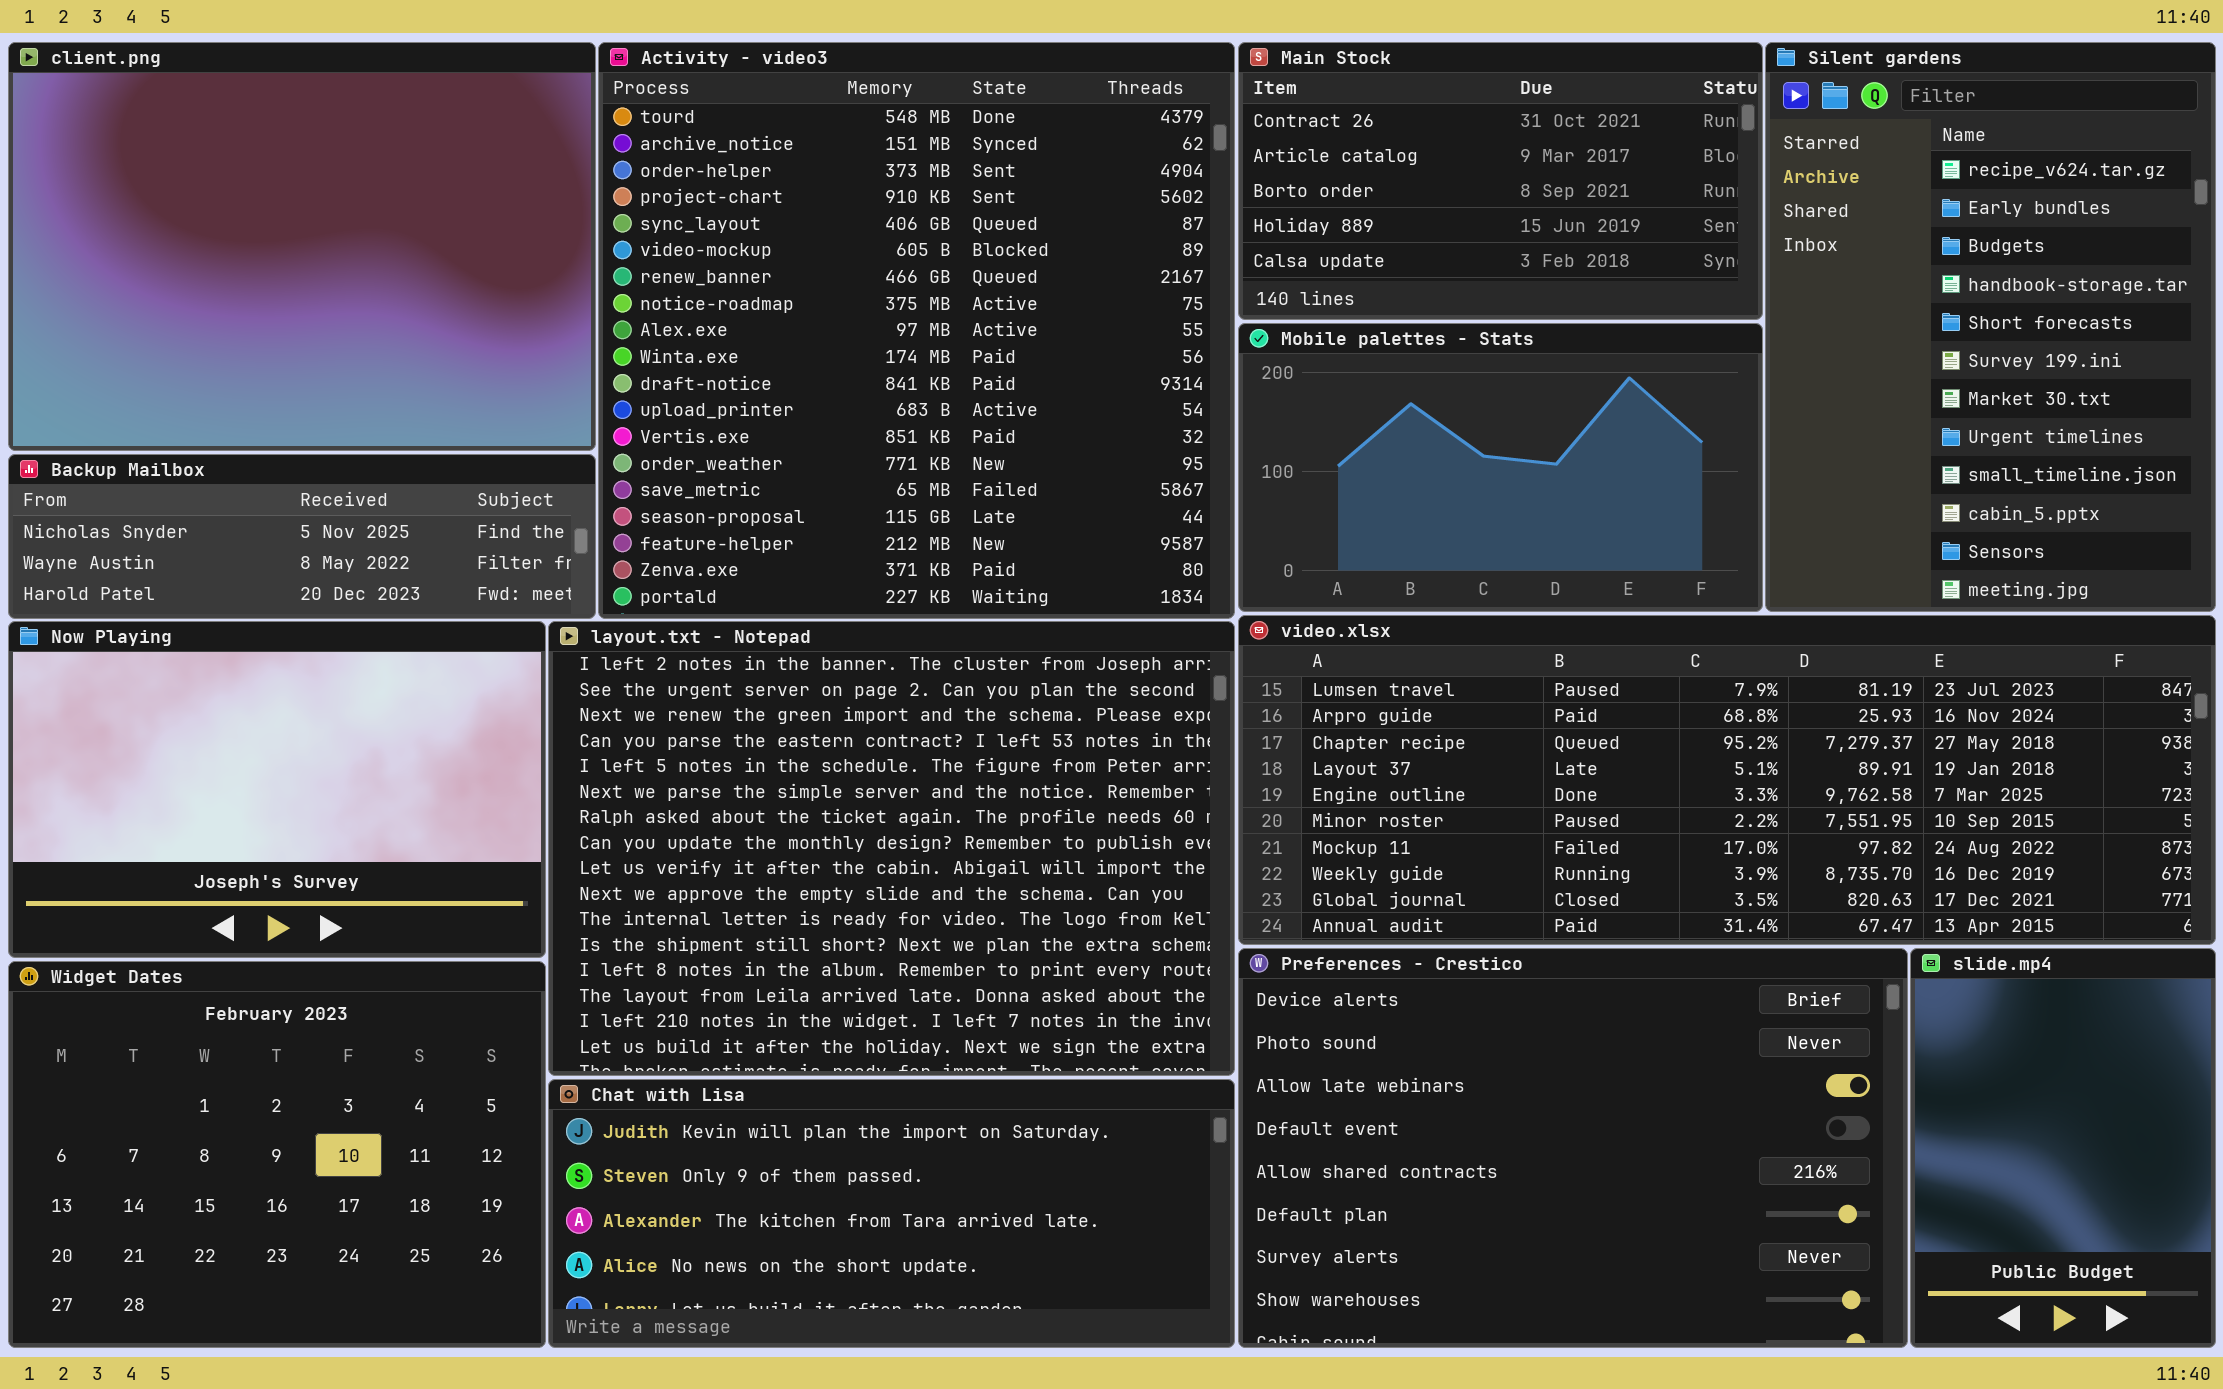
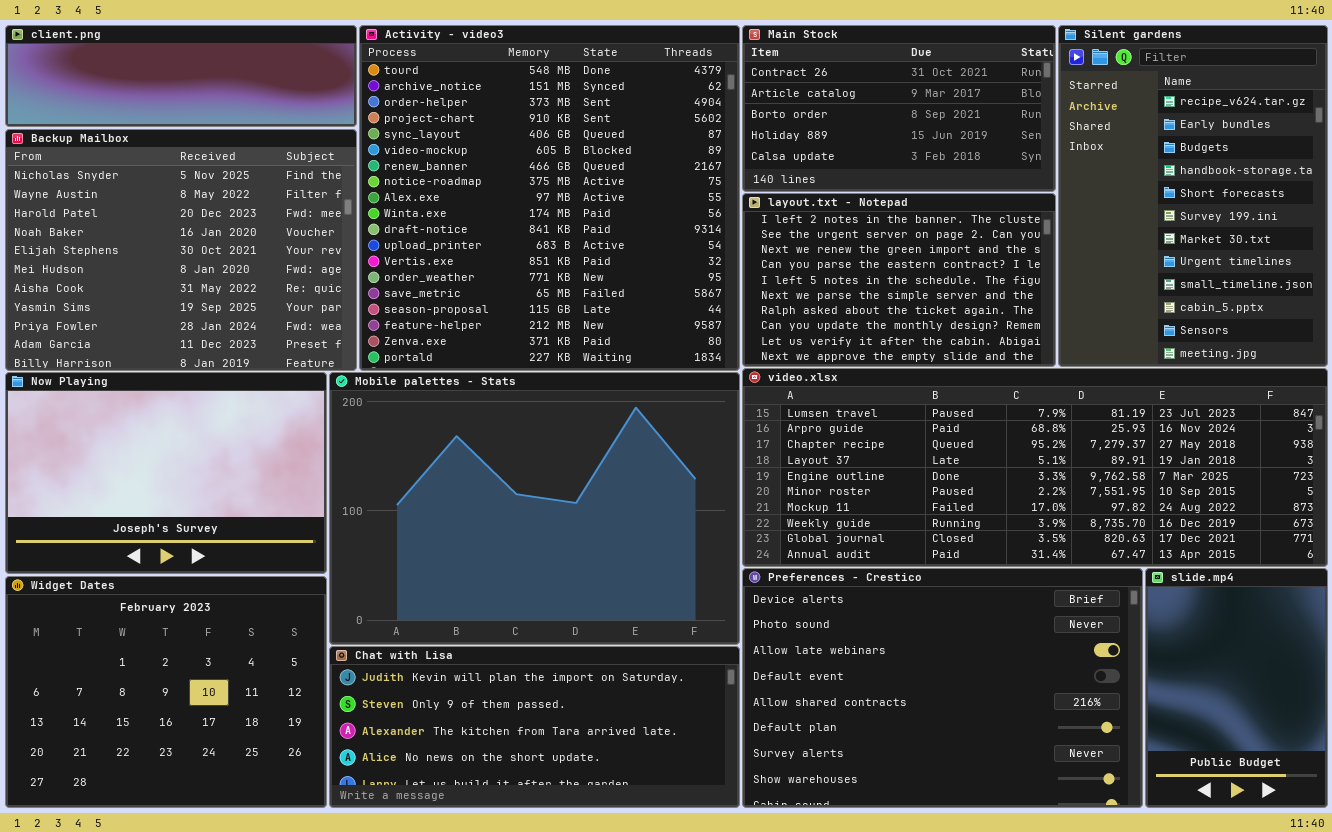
client.png: [8,42,596,451] -> [5,25,357,127], resized
Mobile palettes - Stats: [1238,323,1763,612] -> [329,372,740,645], moved, resized
Backup Mailbox: [8,454,596,619] -> [5,129,357,371], resized
layout.txt - Notepad: [548,621,1235,1076] -> [742,193,1056,367], moved, resized

